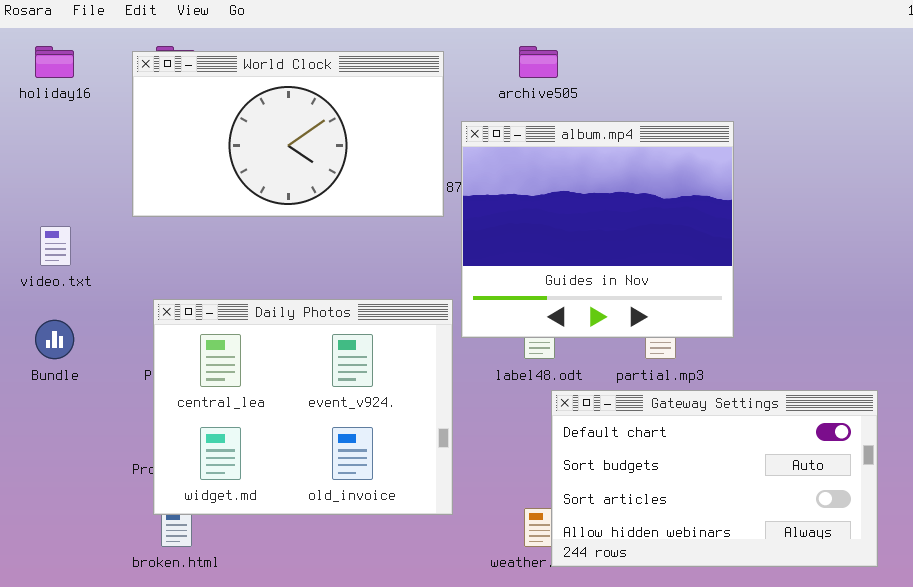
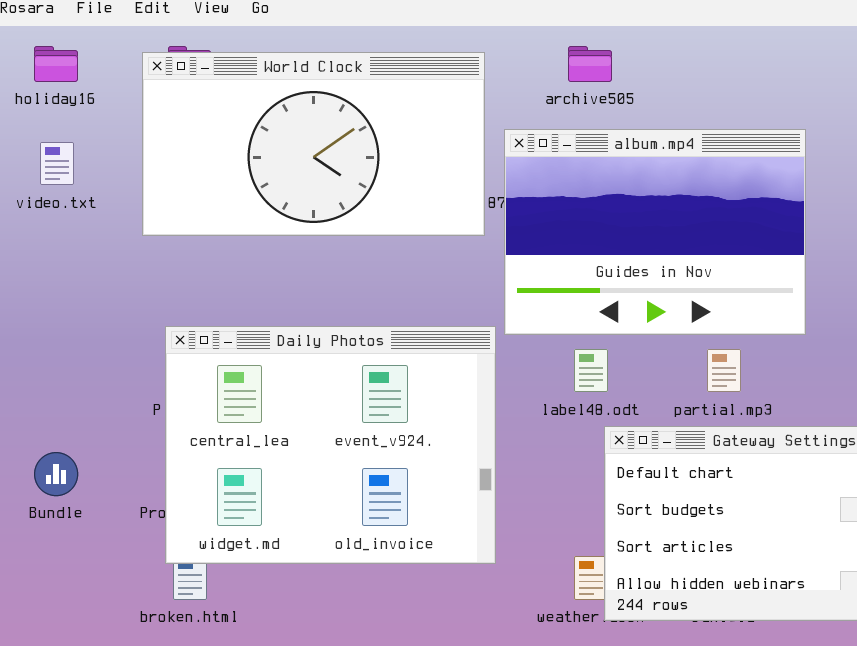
album.mp4: [461,121,734,338] -> [504,129,806,335], resized
video.txt: [40,226,71,266] -> [40,142,74,185], moved
Bundle: [35,320,74,359] -> [34,452,78,496], moved

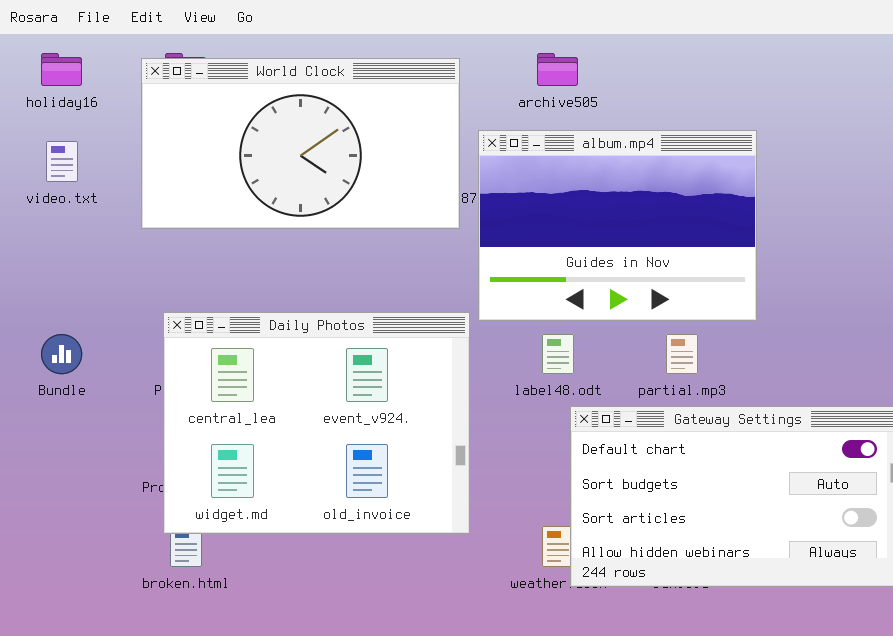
Bundle: [34,452,78,496] -> [41,334,82,374], moved

